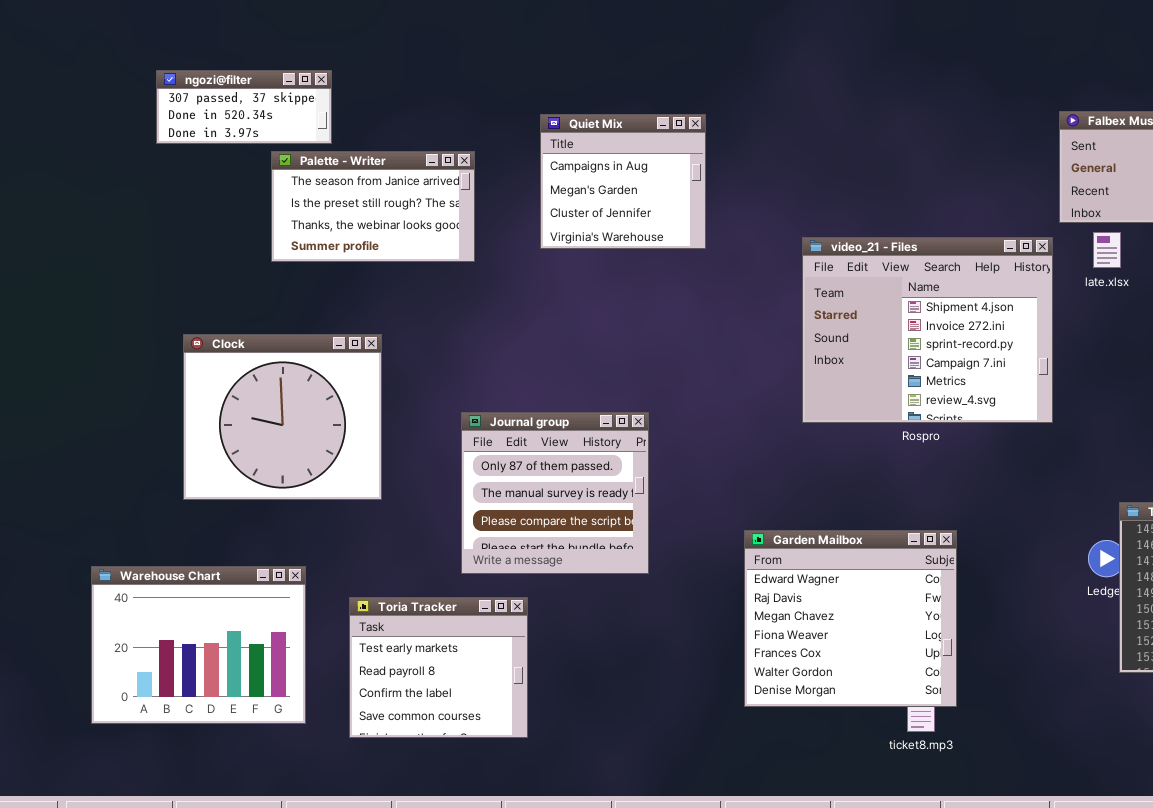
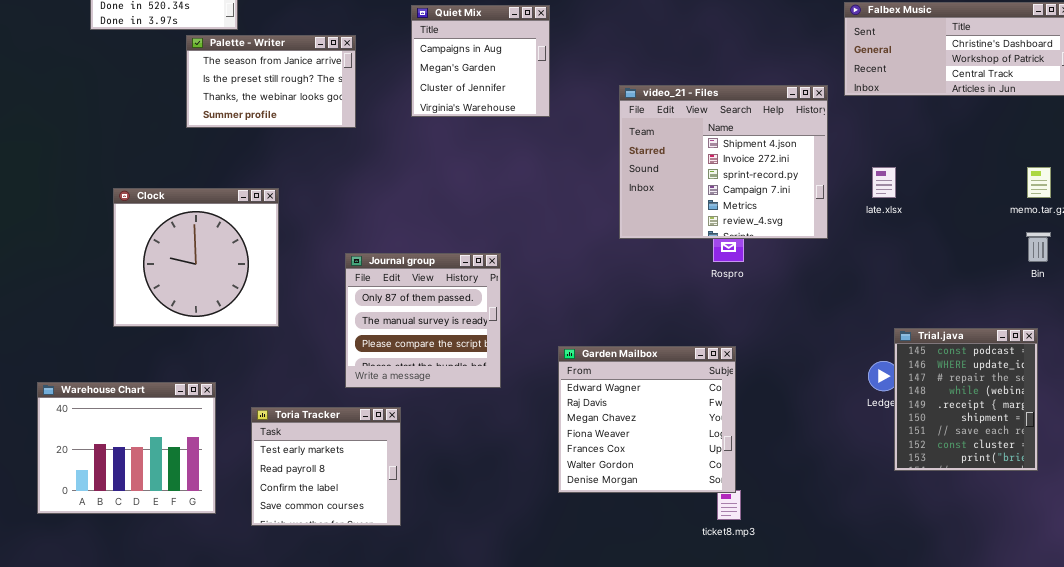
late.xlsx: [1093,232,1121,268] -> [872,167,896,198], moved
video_21 - Files: [802,237,1053,423] -> [619,85,828,239], moved
Garden Mailbox: [744,530,957,707] -> [558,346,736,493], moved

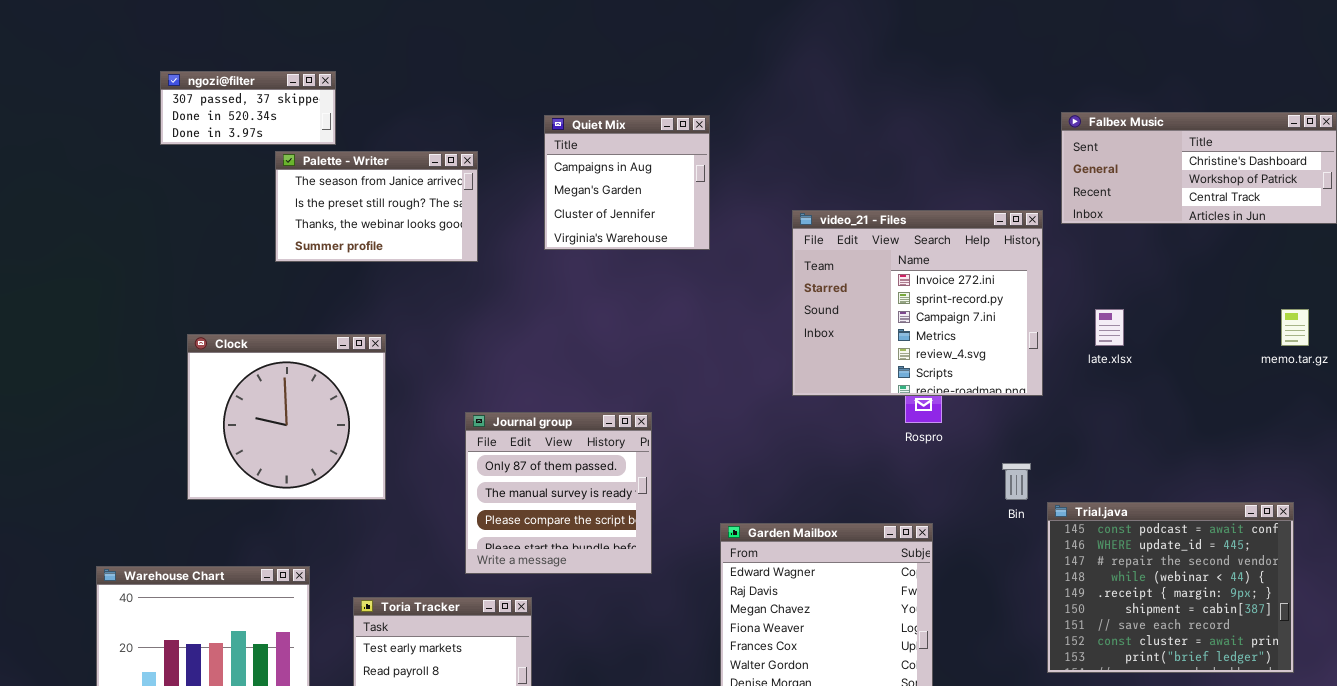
video_21 - Files: [619,85,828,239] -> [792,210,1043,396], scrolled down 1 row
Bin: [1026,232,1051,262] -> [1002,463,1031,500], moved
Trial.java: [894,328,1038,471] -> [1047,502,1294,673], resized

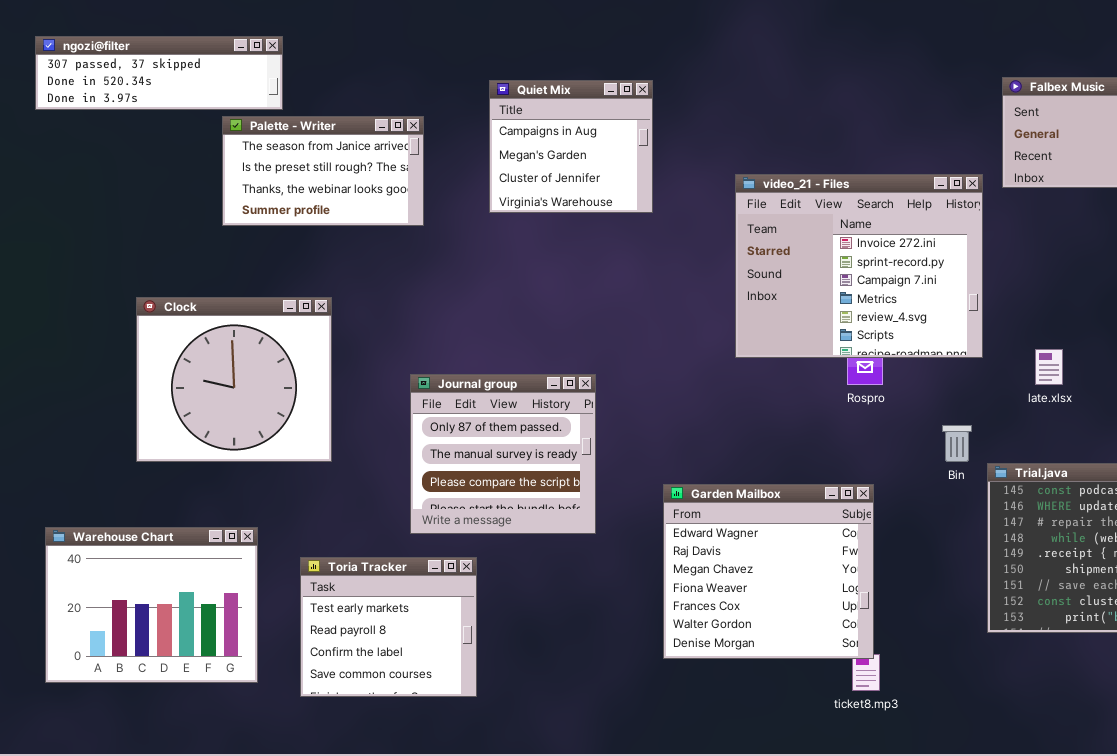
ngozi@filter: [160,71,336,145] -> [35,36,283,110], resized
late.xlsx: [1095,309,1124,346] -> [1035,349,1063,385], moved

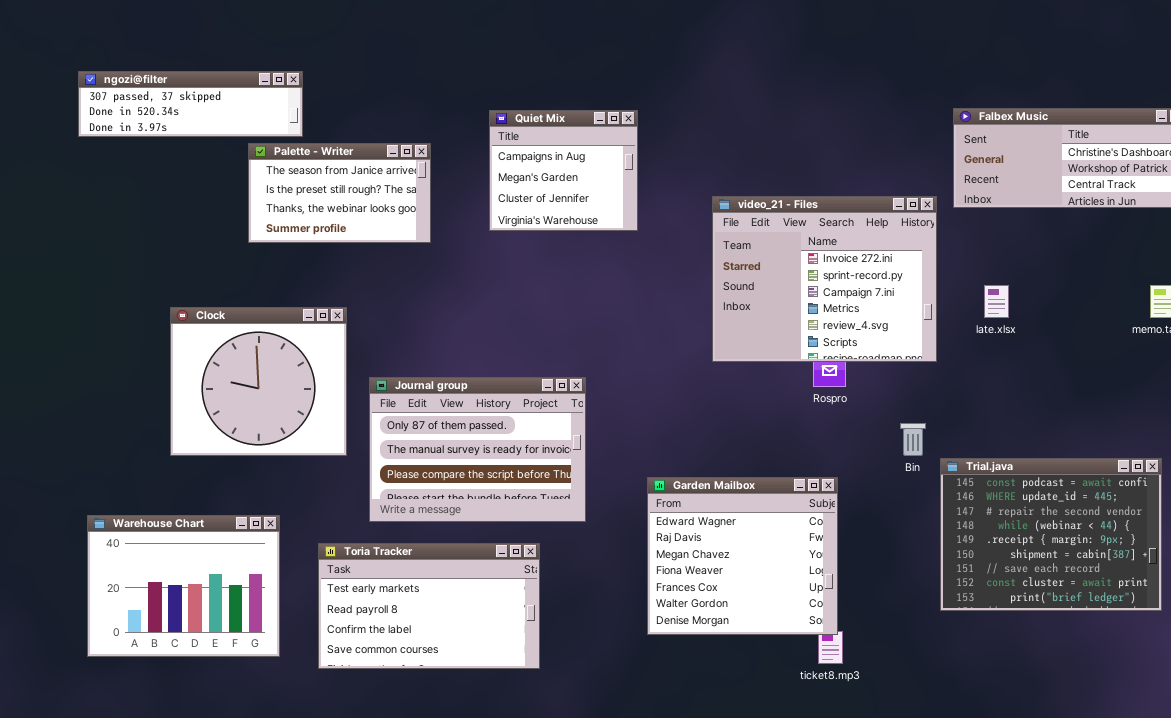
late.xlsx: [1035,349,1063,385] -> [984,285,1009,318], moved
Journal group: [410,374,596,534] -> [369,377,586,522], resized
Toria Tracker: [300,557,477,697] -> [318,543,540,669], resized

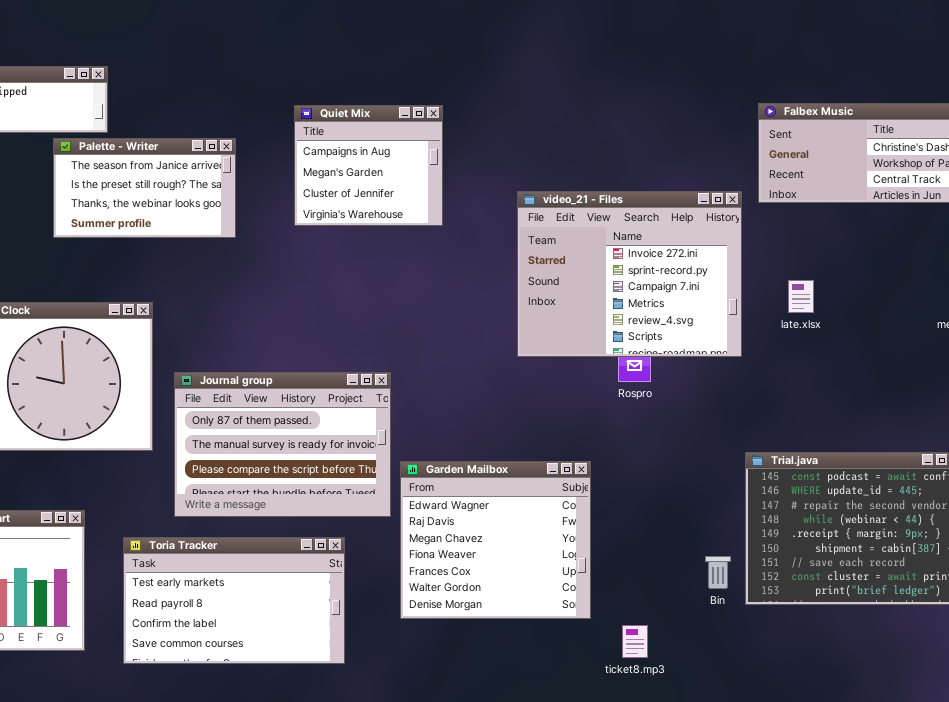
Bin: [900,423,926,456] -> [705,556,731,589], moved
Garden Mailbox: [647,477,838,635] -> [400,461,591,619], moved

